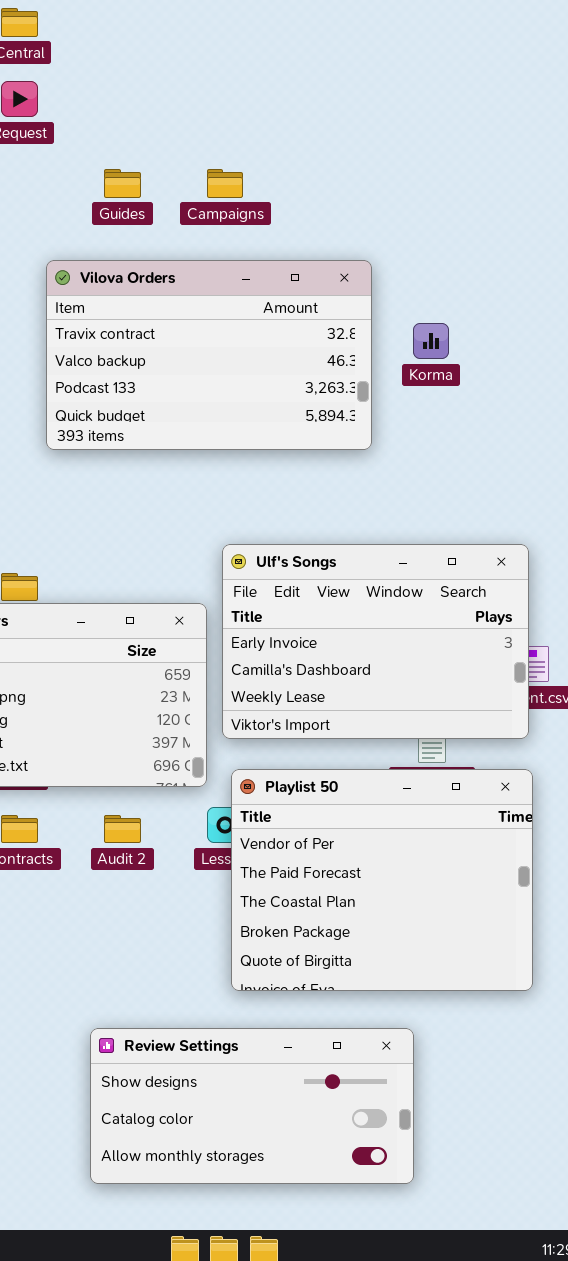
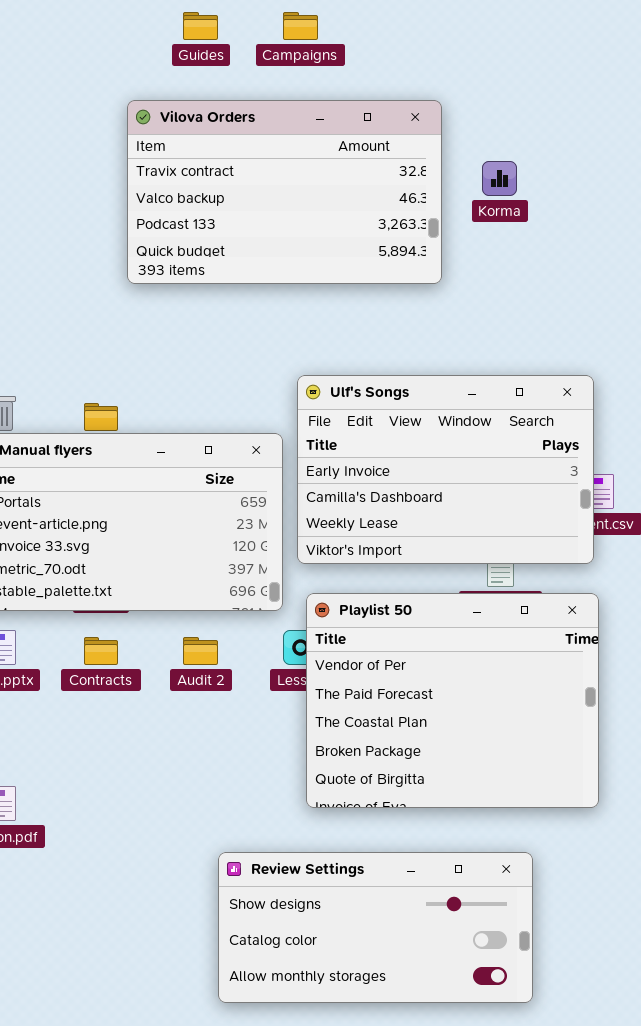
Review Settings: [90,1028,414,1184] -> [218,852,533,1003], moved

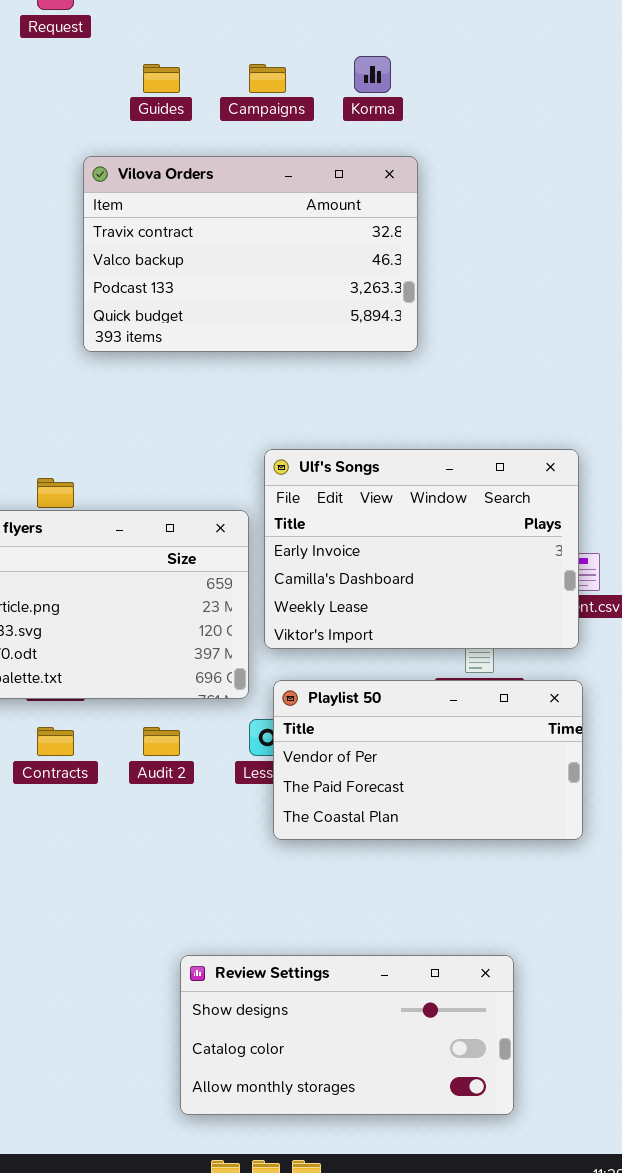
Korma: [482,161,517,196] -> [354,56,391,93], moved
Playlist 50: [306,593,599,808] -> [273,680,583,840], resized

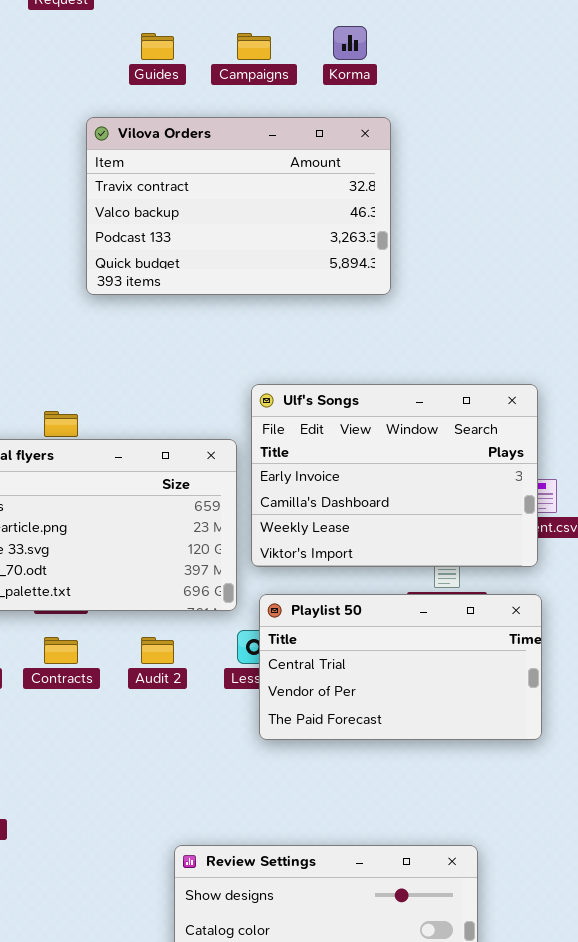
Playlist 50: [273,680,583,840] -> [259,594,542,740], scrolled up 1 row

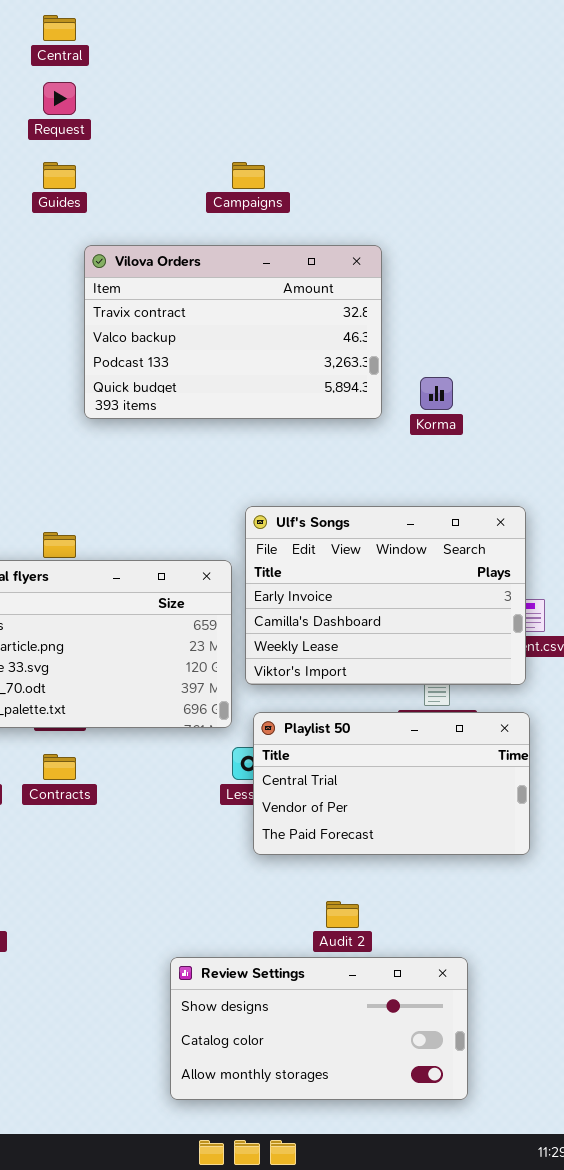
Korma: [333,26,367,60] -> [420,377,453,410], moved
Guides: [141,33,174,60] -> [43,162,76,189], moved
Audit 2: [141,637,174,664] -> [326,901,359,928], moved

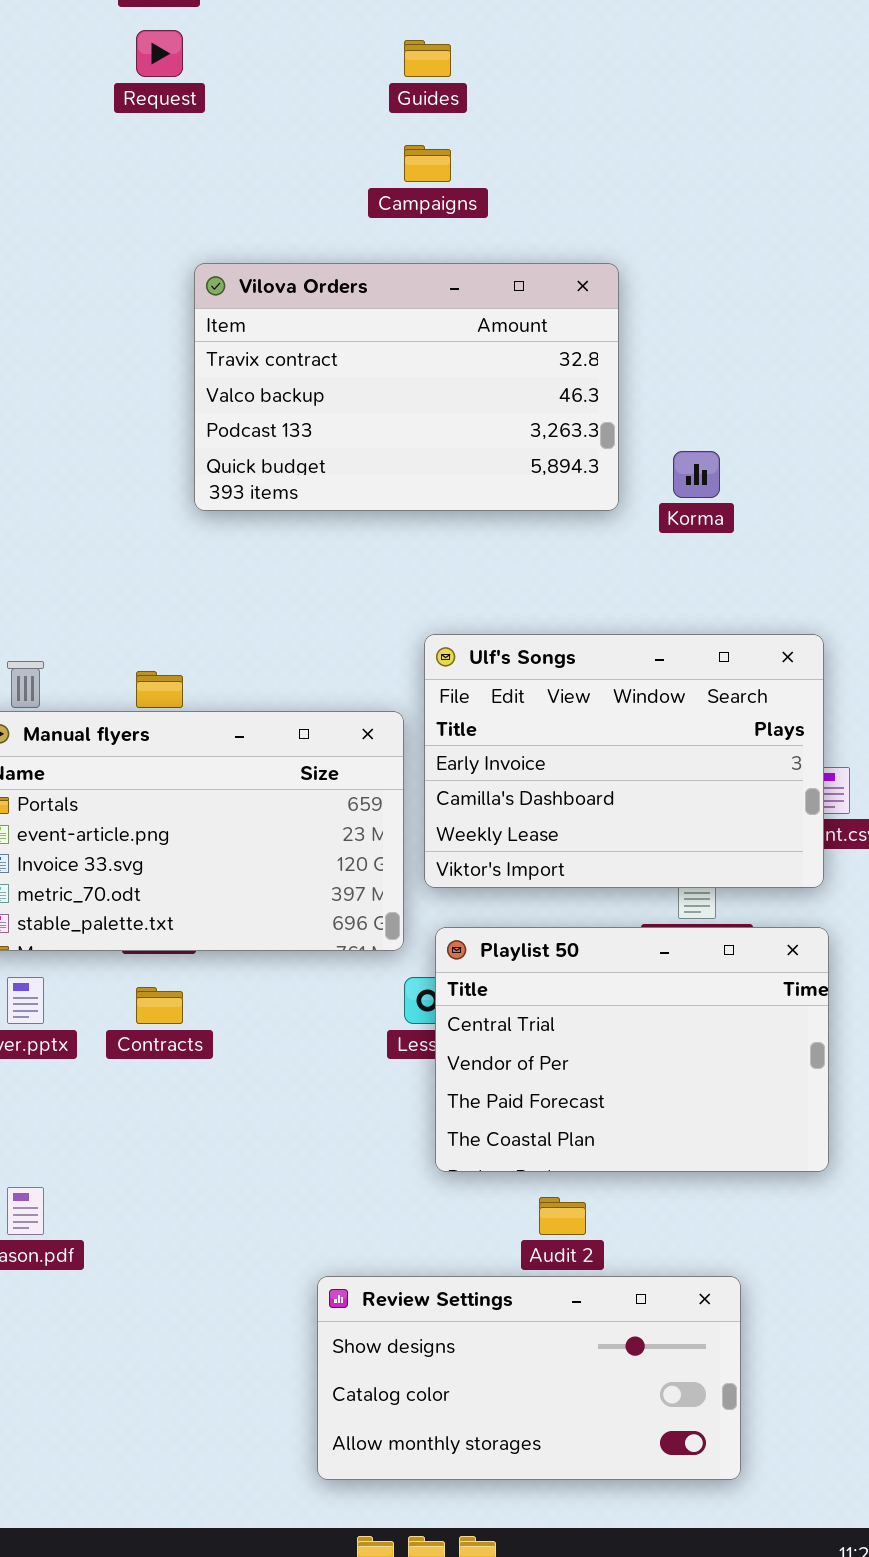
Guides: [43,162,76,189] -> [404,40,451,77], moved
Playlist 50: [253,712,530,855] -> [435,927,829,1172], resized

